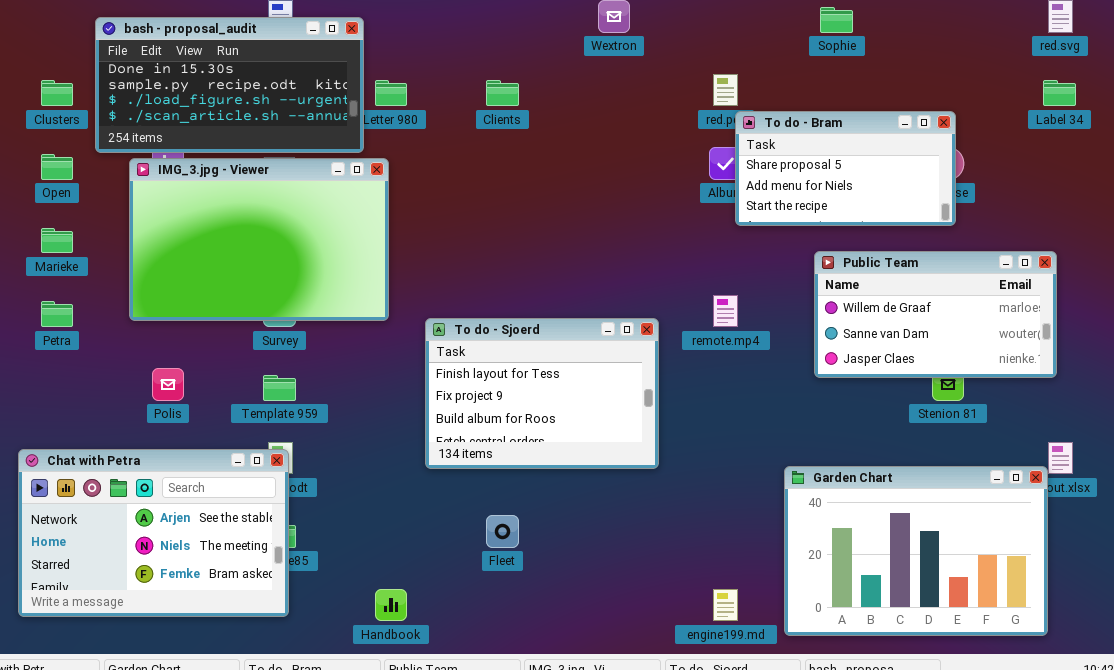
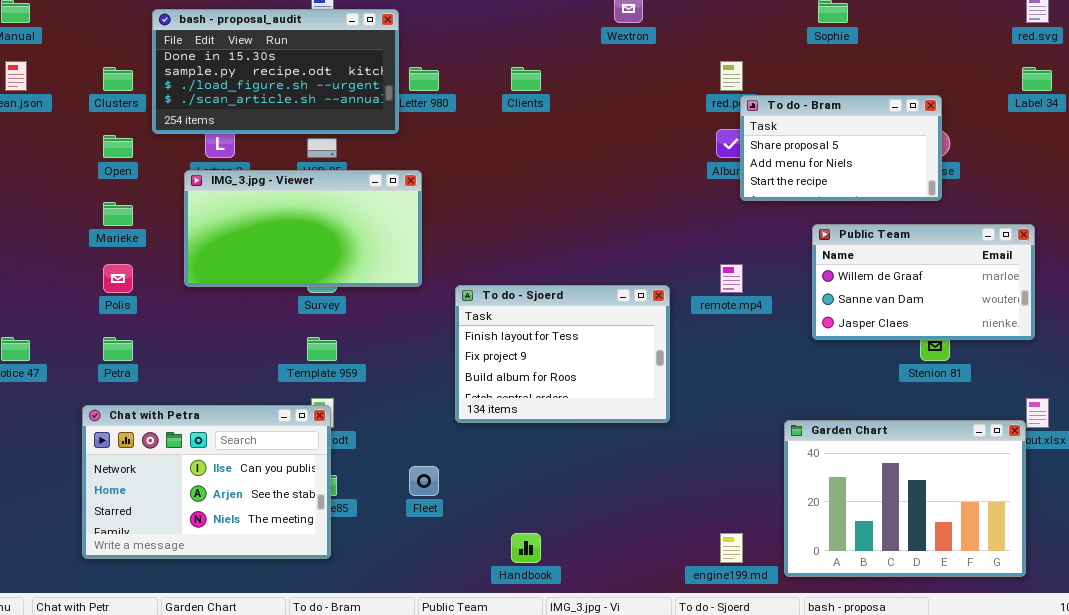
IMG_3.jpg - Viewer: [129,158,389,321] -> [184,170,422,287], resized
Petra: [41,301,73,327] -> [103,337,133,361], moved
Polis: [152,368,184,401] -> [103,264,133,293], moved
Chat with Petra: [18,449,289,617] -> [82,405,331,559], scrolled up 1 row
Fleet: [486,515,519,548] -> [409,466,439,496], moved
Handbook: [375,589,407,621] -> [511,533,541,563], moved

